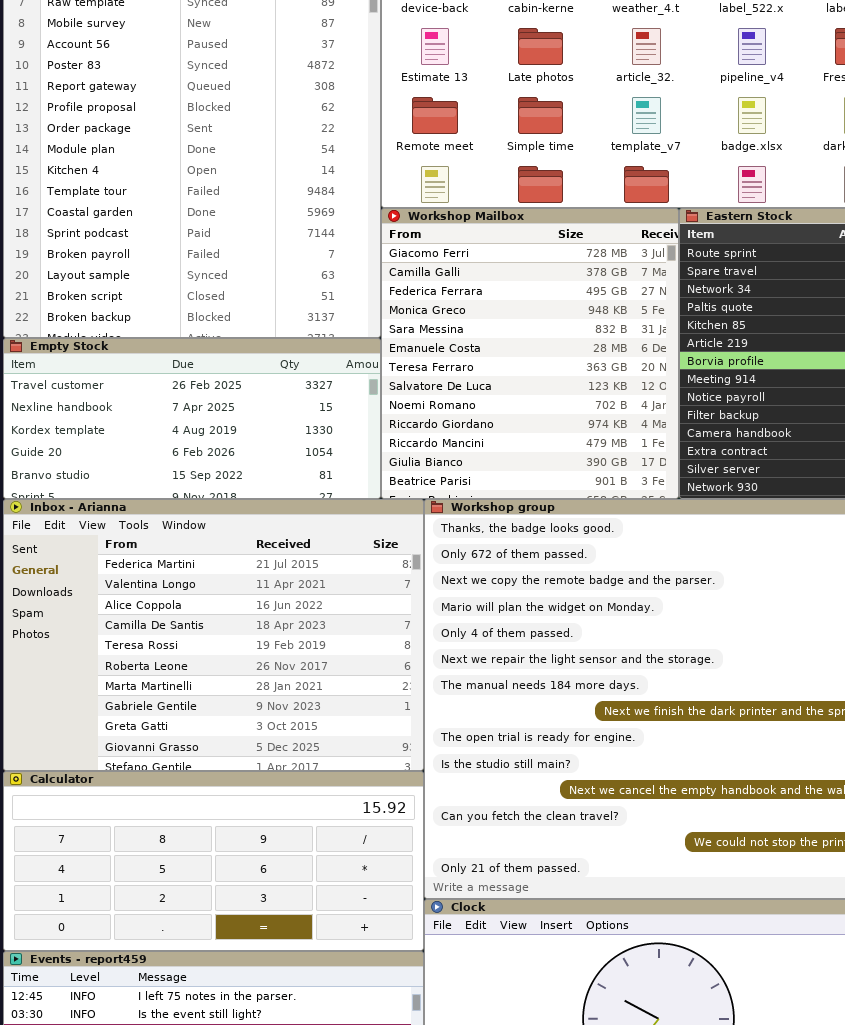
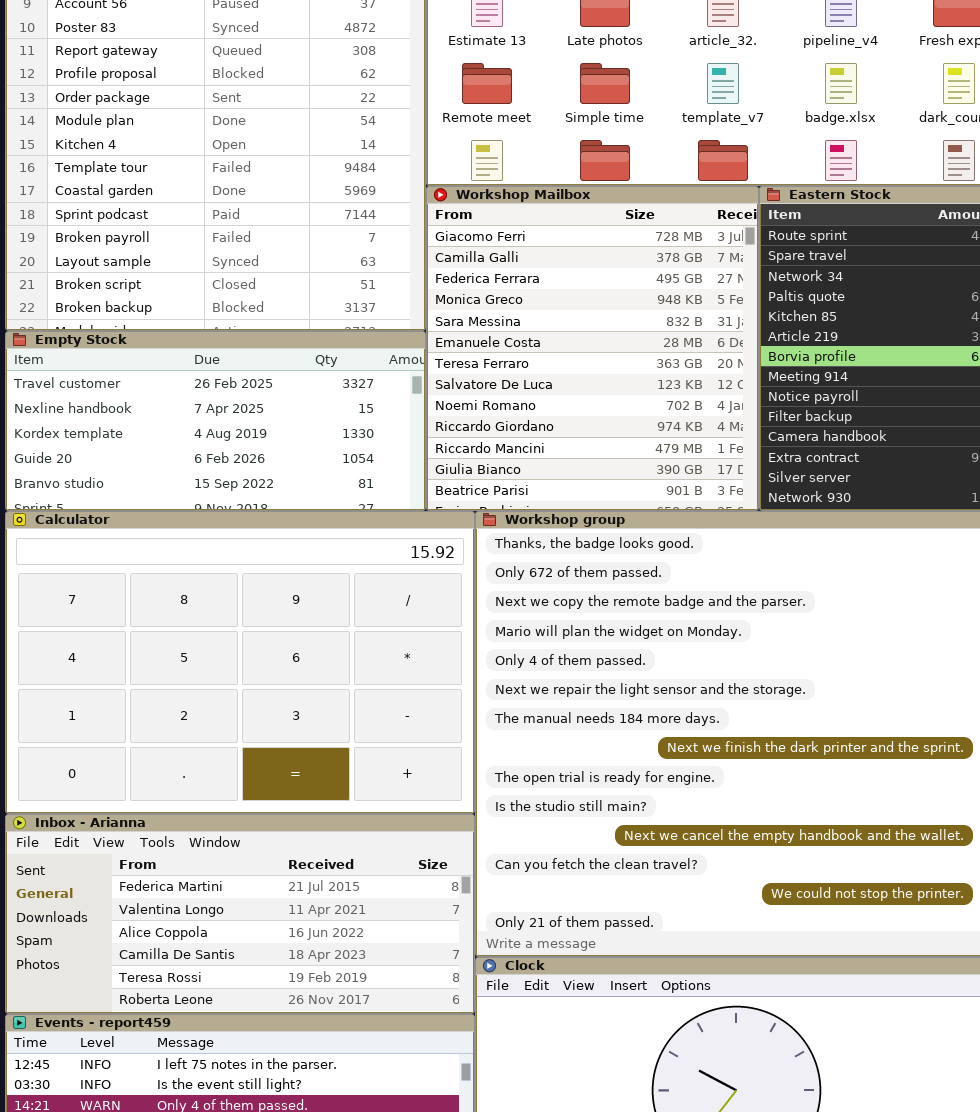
Inbox - Arianna: [3,499,424,771] -> [5,814,475,1014], moved, resized
Calculator: [3,771,424,951] -> [5,511,475,814], moved, resized

